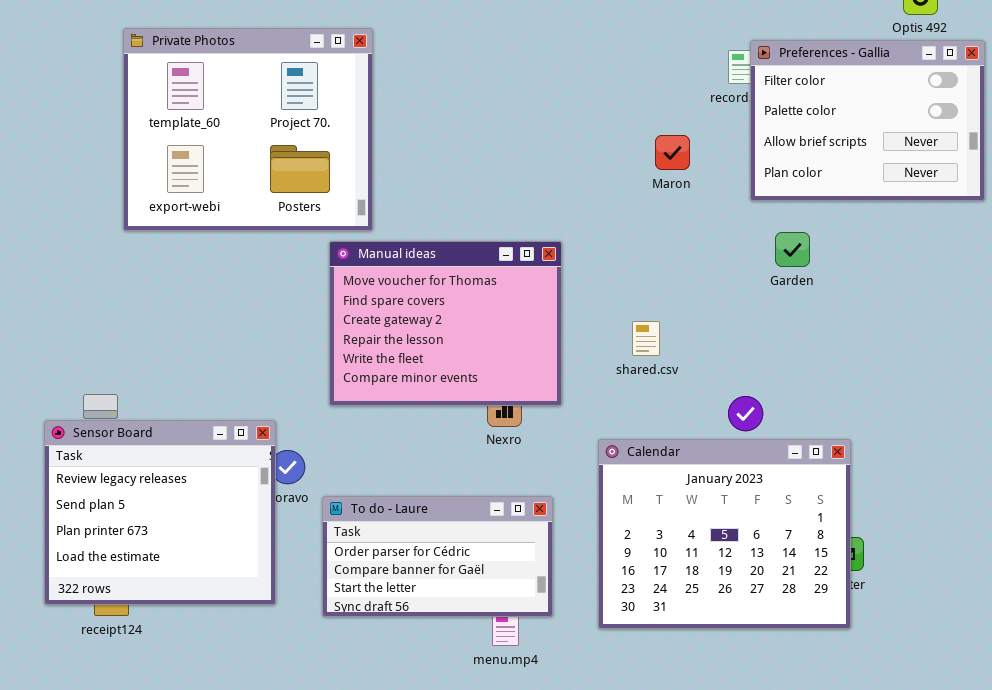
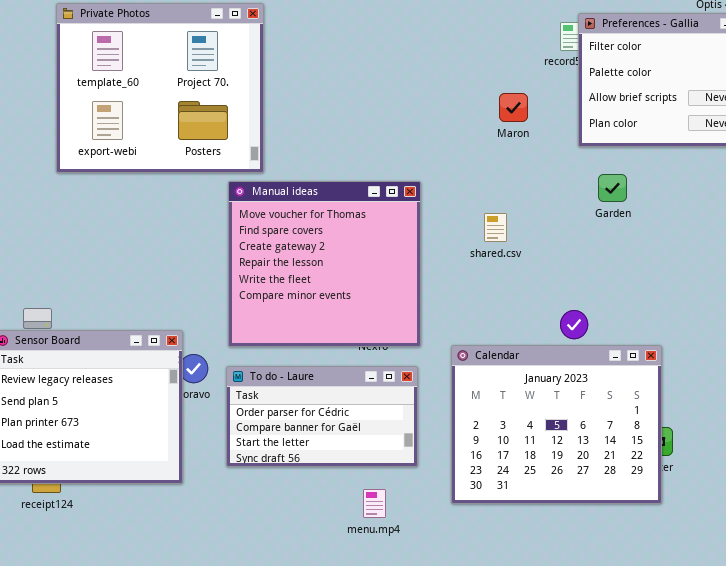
Manual ideas: [329,241,562,406] -> [228,181,421,347], resized
shared.csv: [632,321,660,356] -> [484,213,507,242], moved
To do - Laure: [322,496,553,617] -> [226,366,418,467], moved

